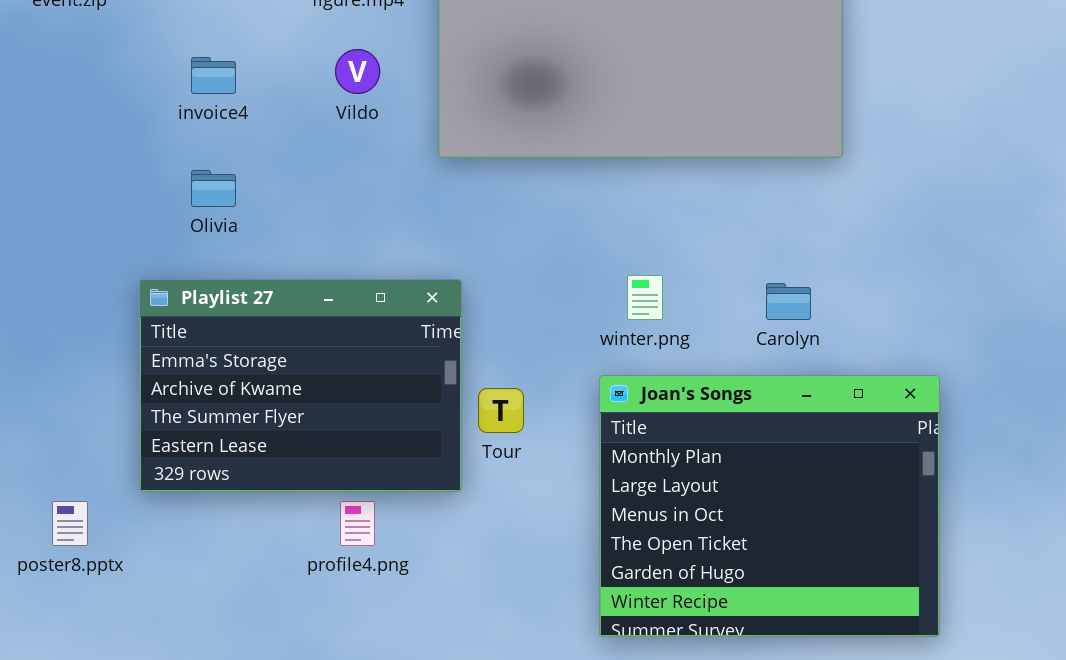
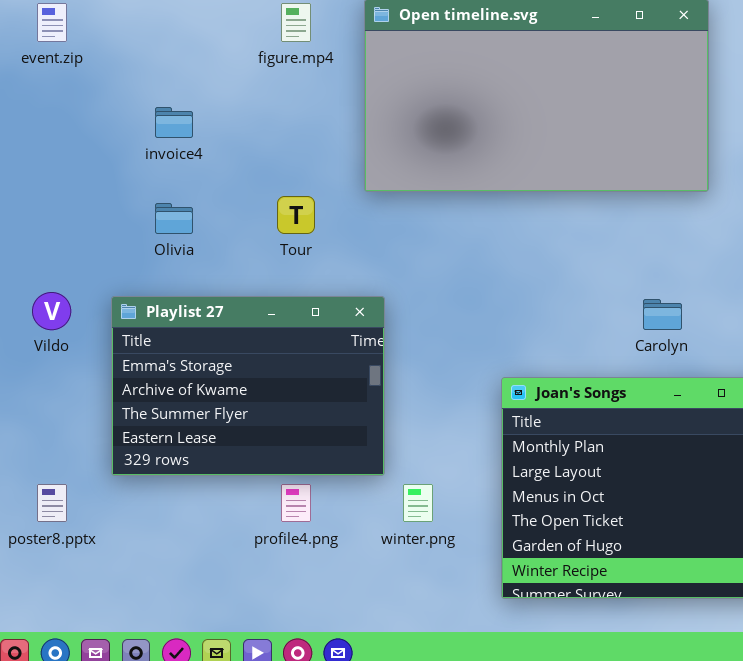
Vildo: [335,49,380,94] -> [32,292,71,330], moved
winter.png: [627,275,663,320] -> [403,484,433,522], moved
Tour: [478,388,524,433] -> [277,196,315,234], moved

